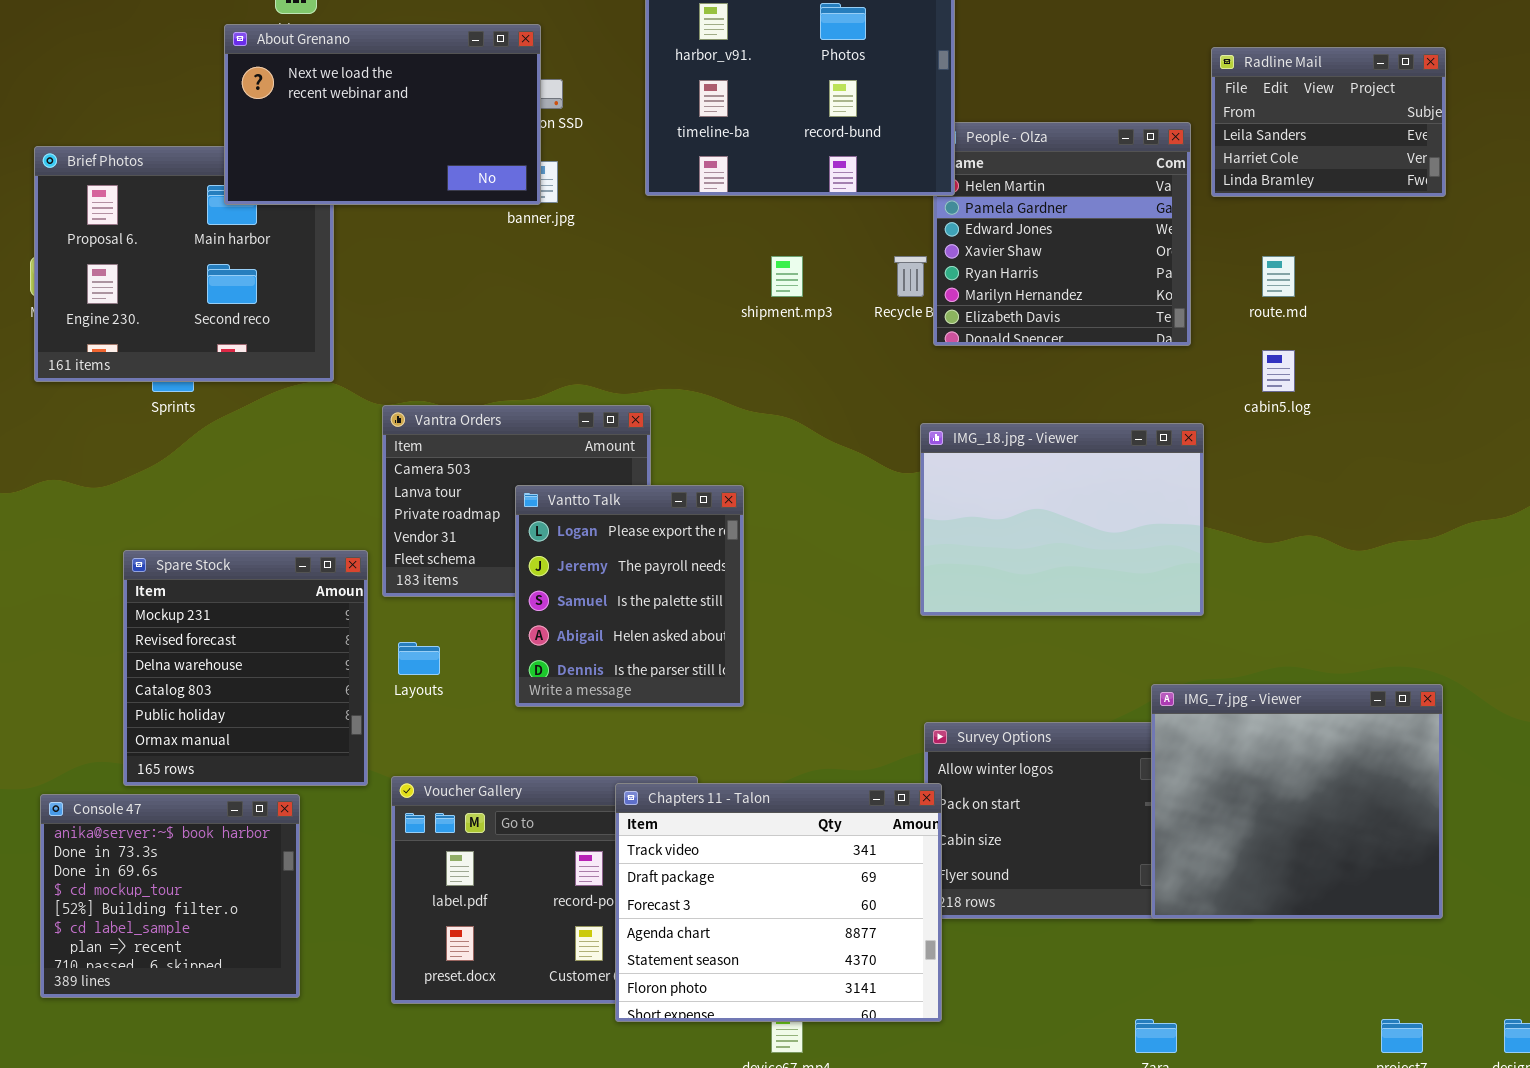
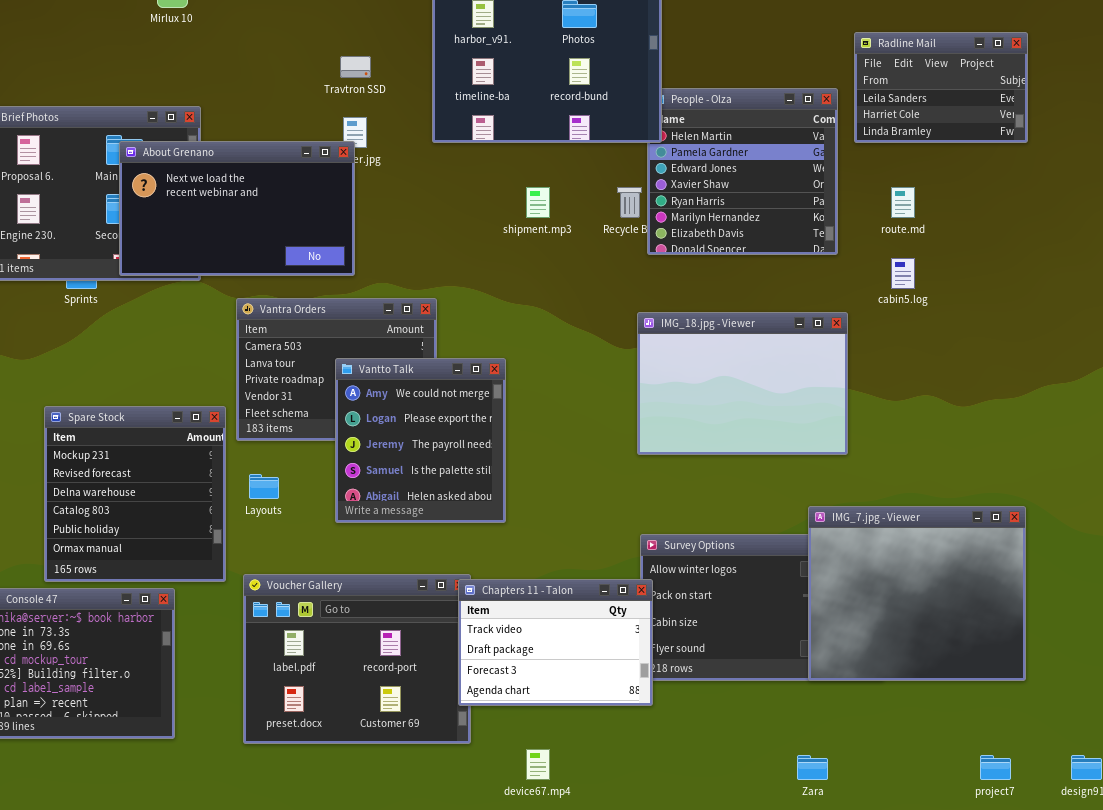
About Grenano: [224,24,541,205] -> [119,141,355,276], moved
Vantto Talk: [515,485,744,707] -> [335,358,506,523], scrolled up 1 row
Chapters 11 - Talon: [615,783,942,1022] -> [458,579,653,706], resized

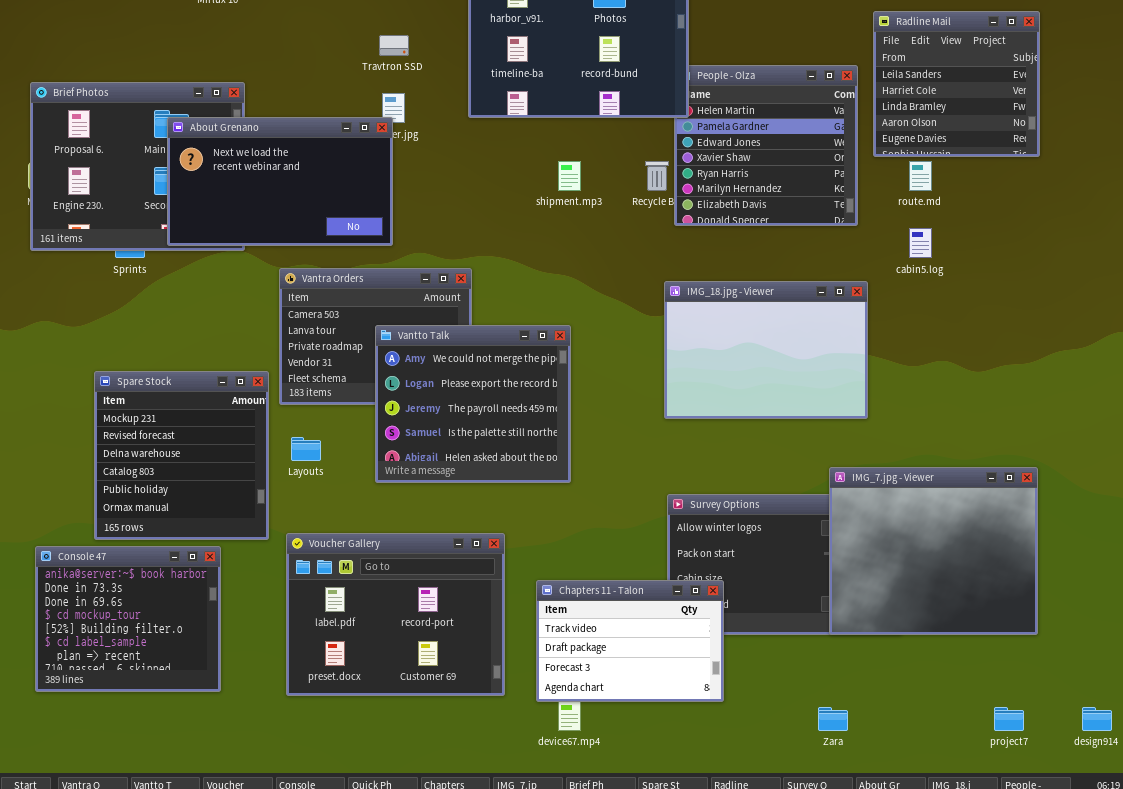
Radline Mail: [854,32,1028,143] -> [873,11,1040,157], resized
Vantto Talk: [335,358,506,523] -> [375,325,571,483], resized
Chapters 11 - Talon: [458,579,653,706] -> [536,580,724,702], moved

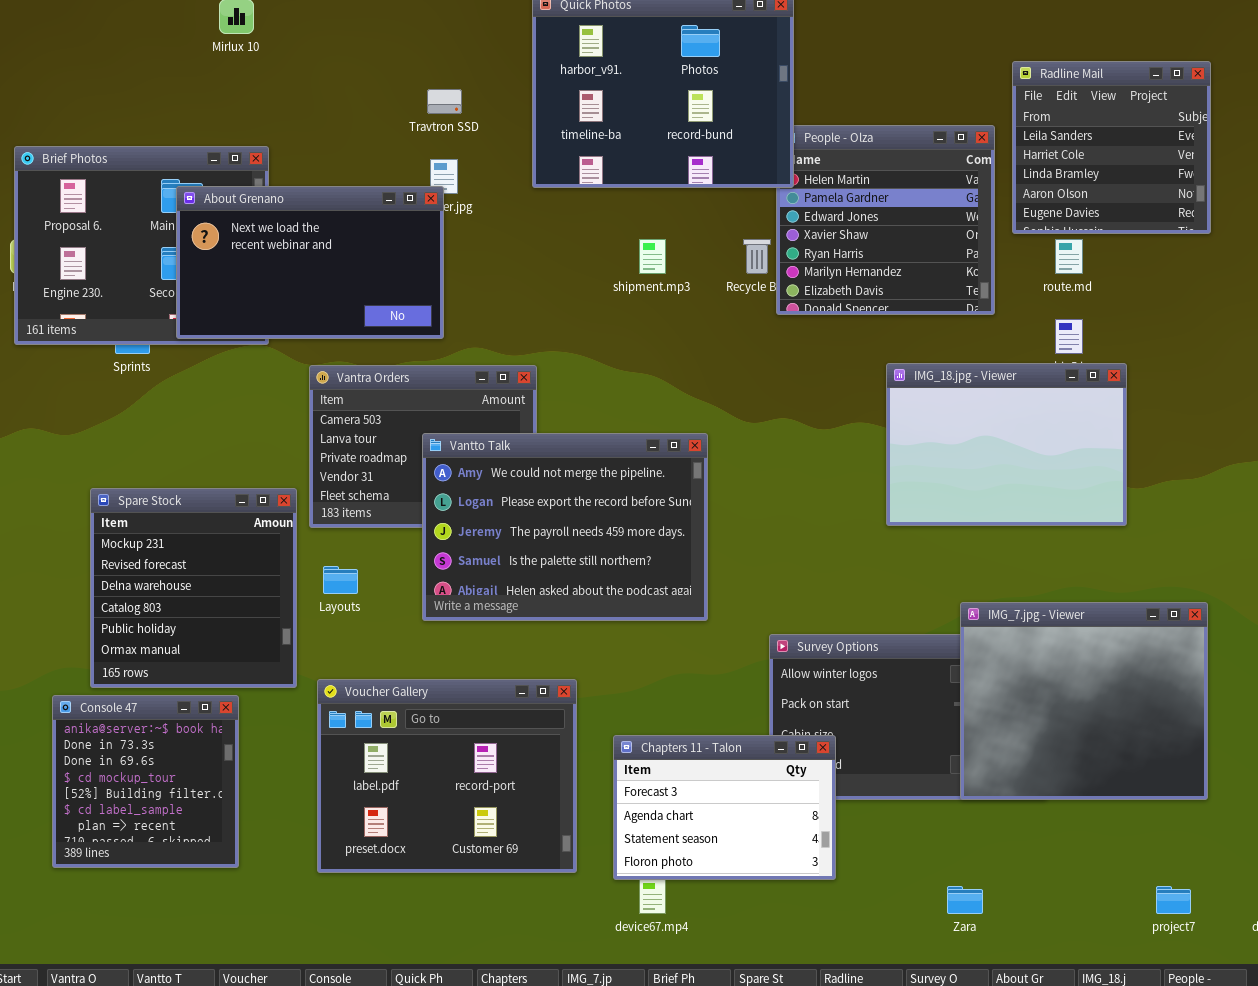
IMG_18.jpg - Viewer: [664,281,868,419] -> [886,363,1127,526], moved
Vantto Talk: [375,325,571,483] -> [422,433,708,621], resized
Console 47: [35,546,221,692] -> [52,695,239,868], resized
Chapters 11 - Talon: [536,580,724,702] -> [613,735,836,880], scrolled down 2 rows

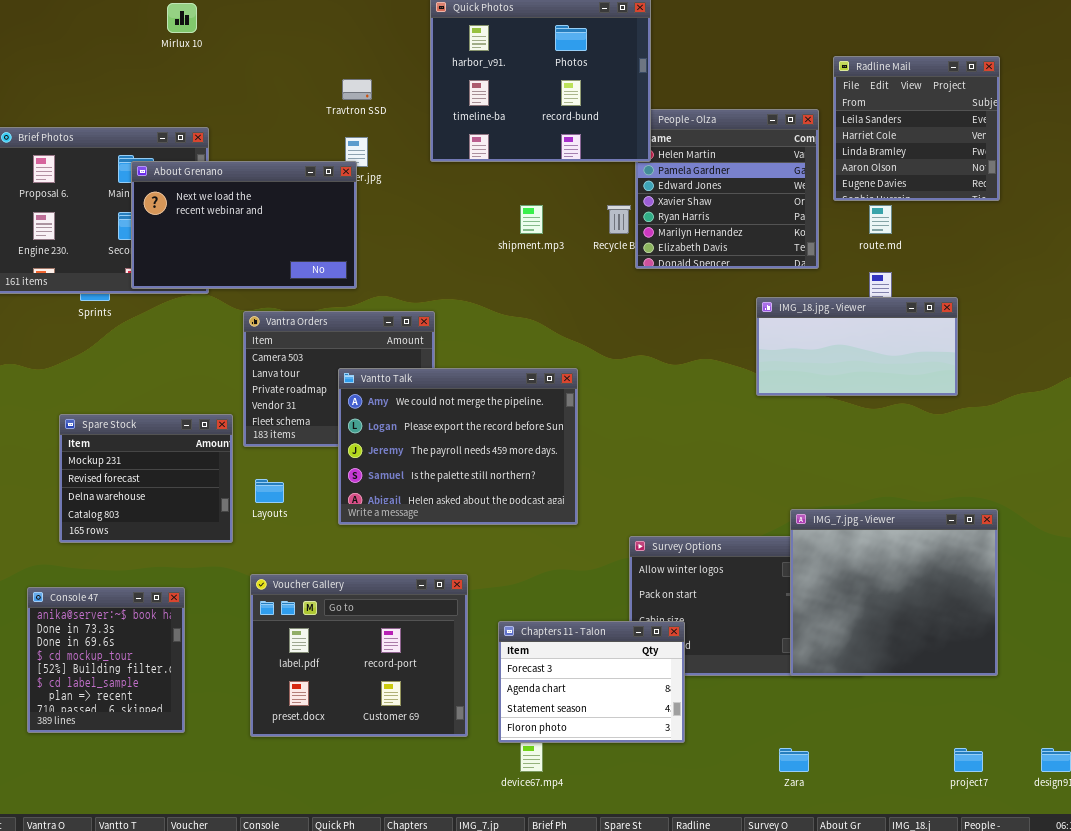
IMG_18.jpg - Viewer: [886,363,1127,526] -> [756,297,958,396], moved, resized
Spare Stock: [90,488,297,688] -> [59,414,233,543], resized

